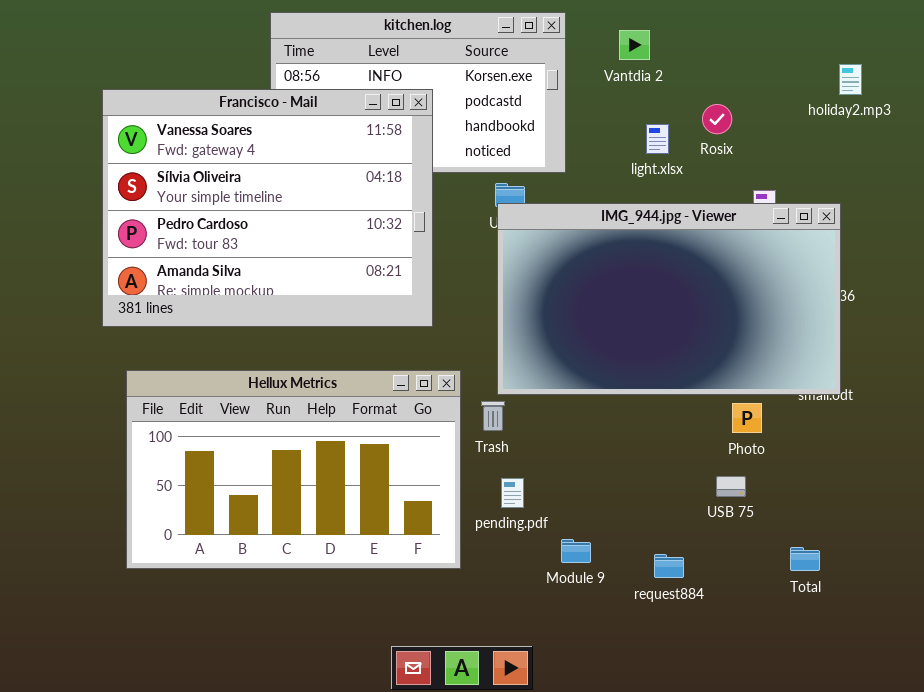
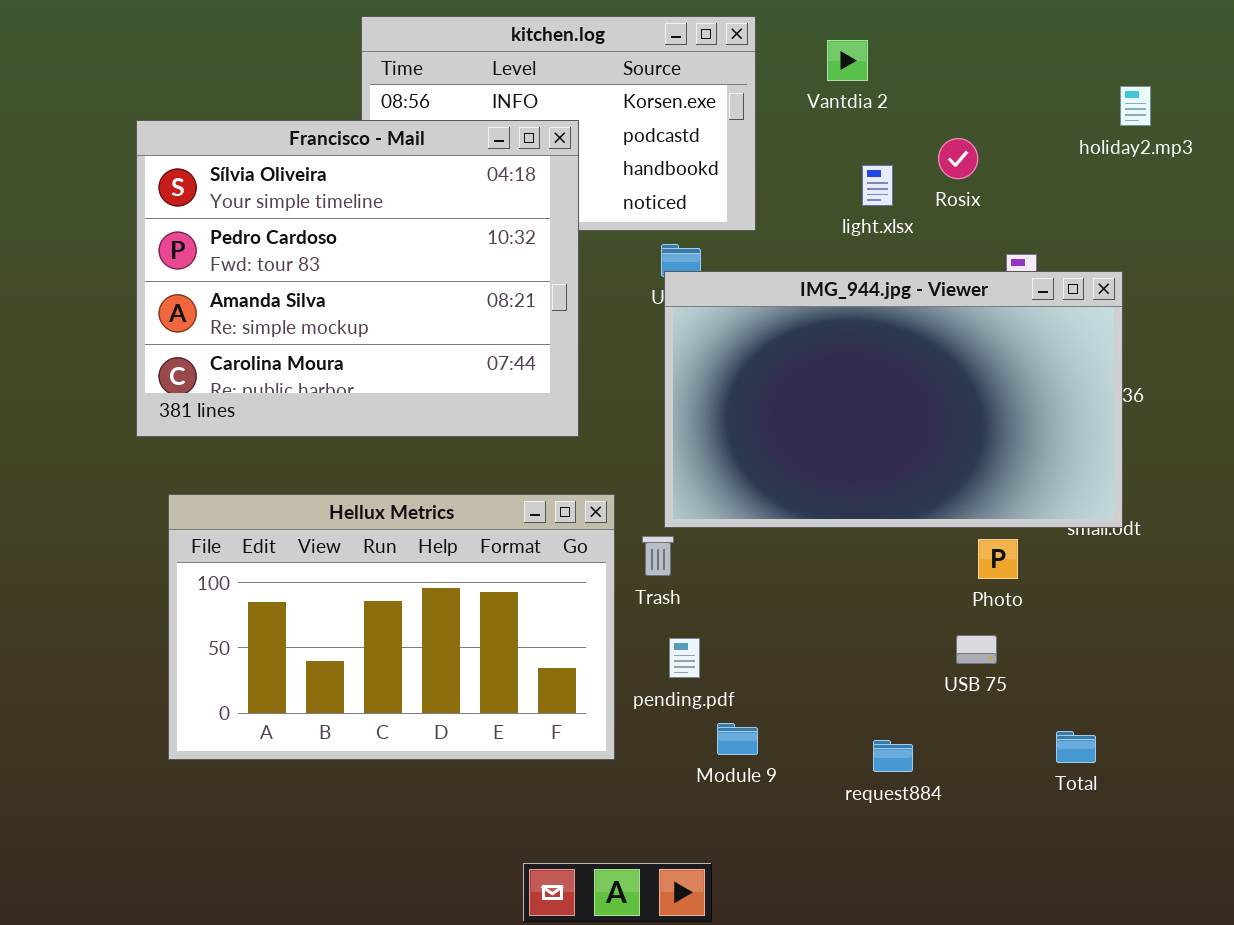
Francisco - Mail: [102,89,433,327] -> [136,120,579,437], scrolled down 1 row
Module 9: [561,539,591,563] -> [717,723,758,755], moved

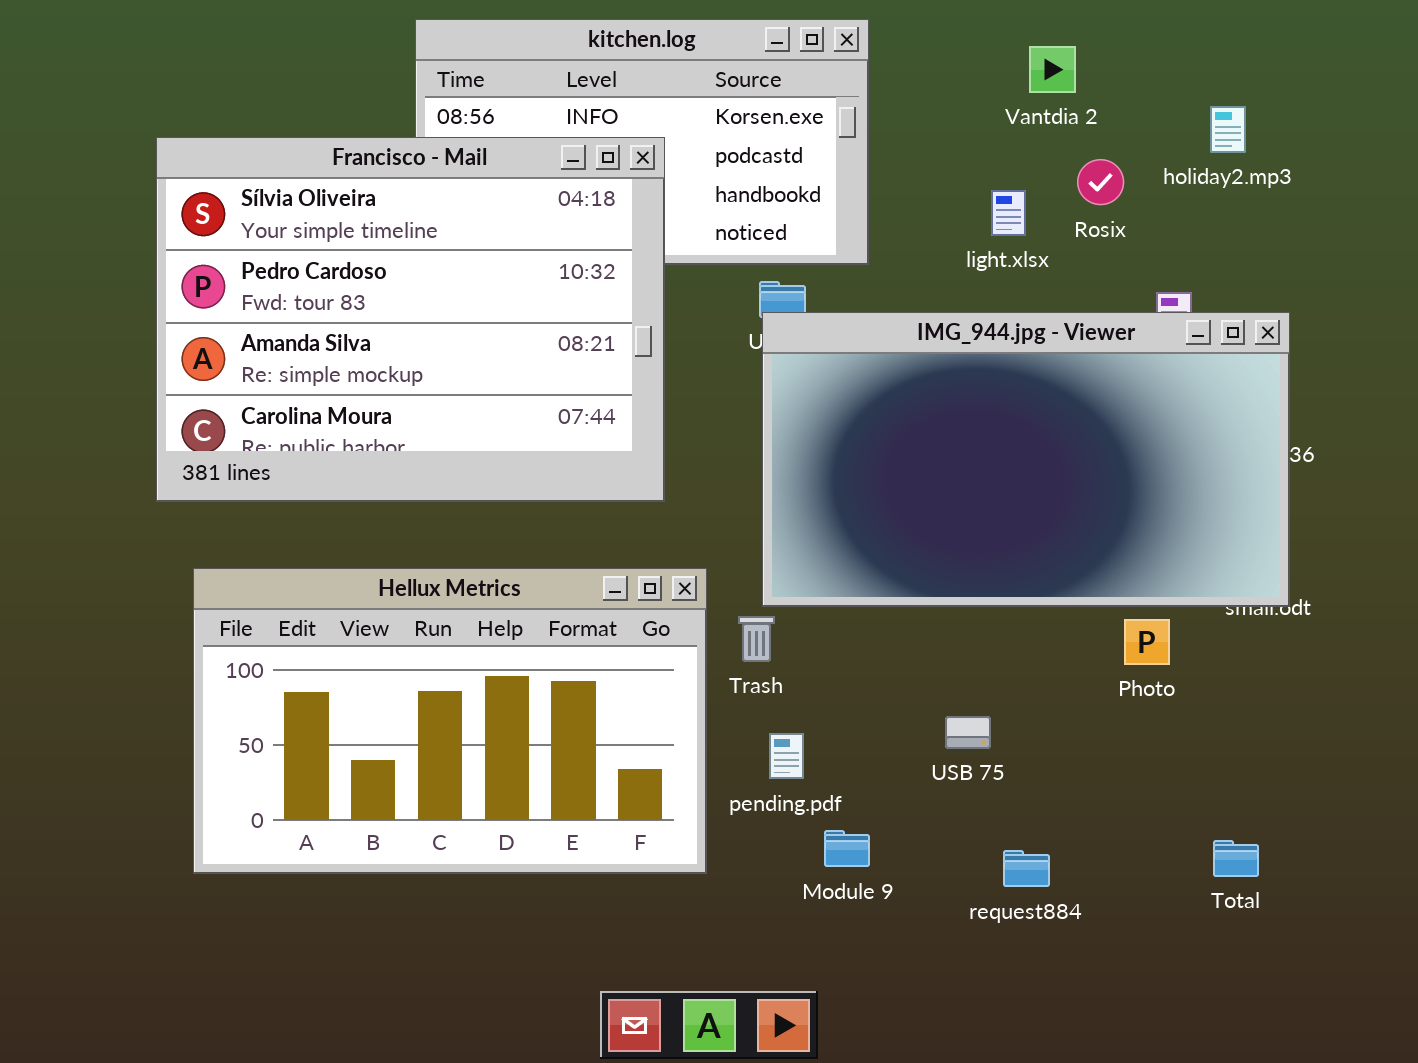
Vantdia 2: [827,40,868,81] -> [1029,46,1076,93], moved
holiday2.mp3: [1120,86,1151,126] -> [1210,106,1246,153], moved
USB 75: [956,635,997,664] -> [945,716,991,749], moved

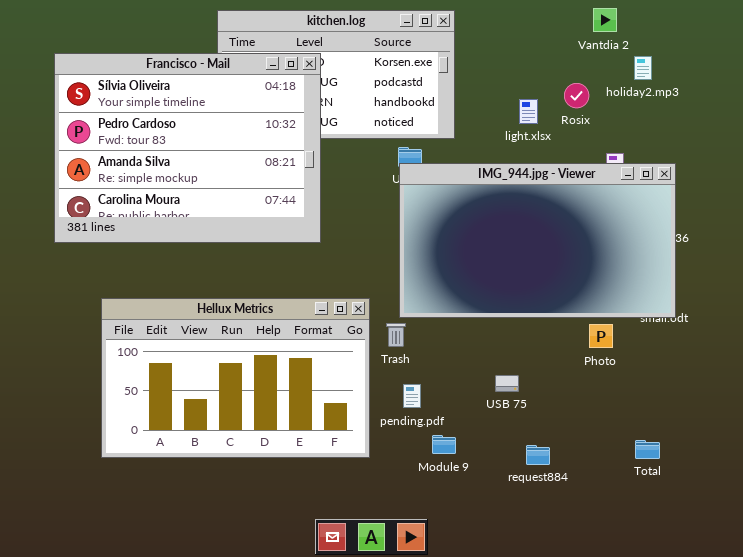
Vantdia 2: [1029,46,1076,93] -> [593,8,617,32], moved
Francisco - Mail: [156,137,665,502] -> [54,53,321,243], moved

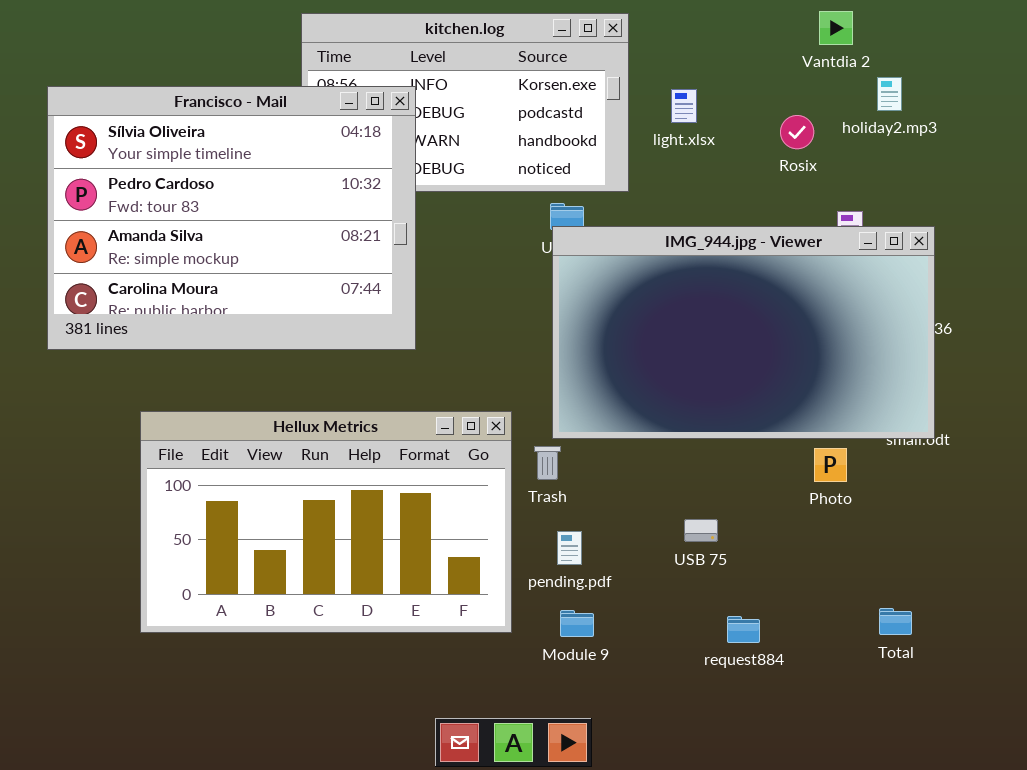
Francisco - Mail: [54,53,321,243] -> [47,86,416,350], moved
light.xlsx: [519,99,538,124] -> [671,89,697,123], moved
Module 9: [432,435,456,454] -> [560,610,594,637], moved

